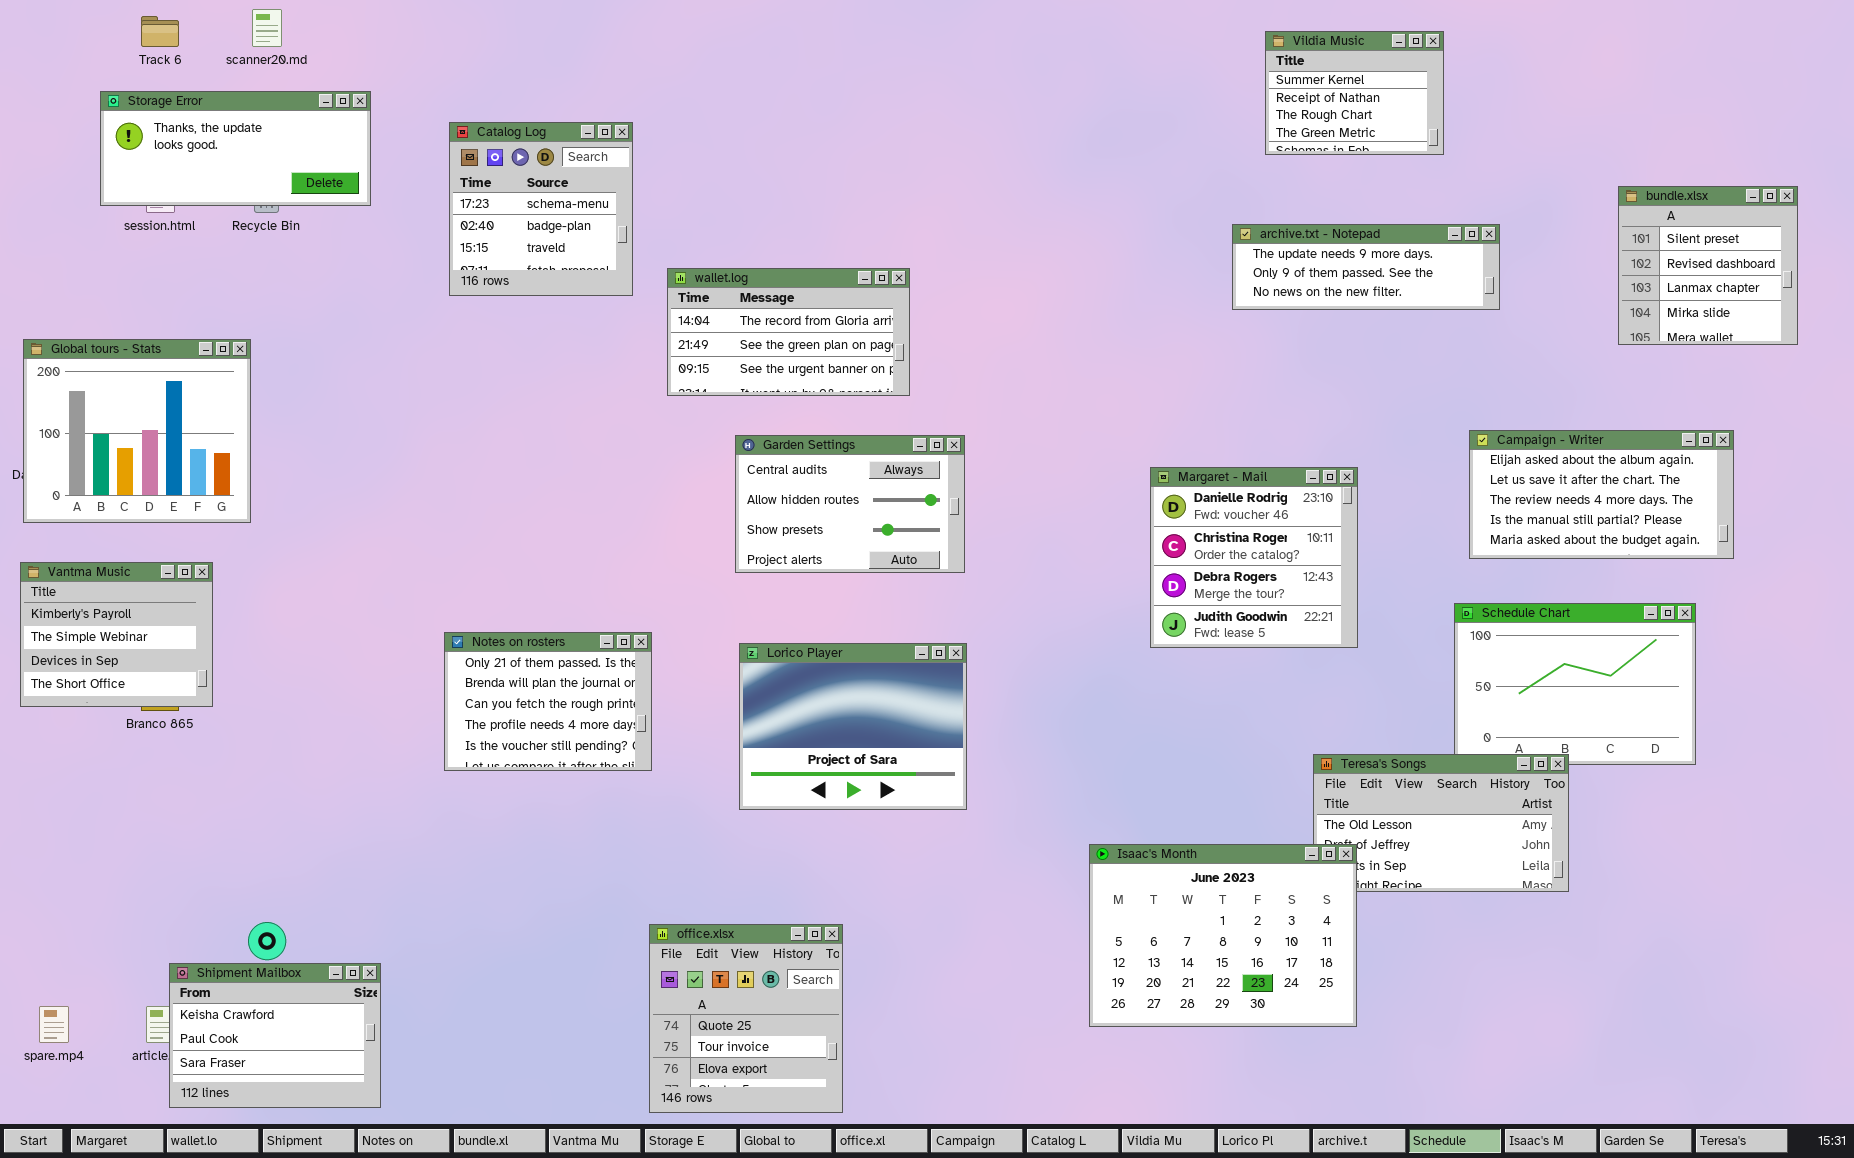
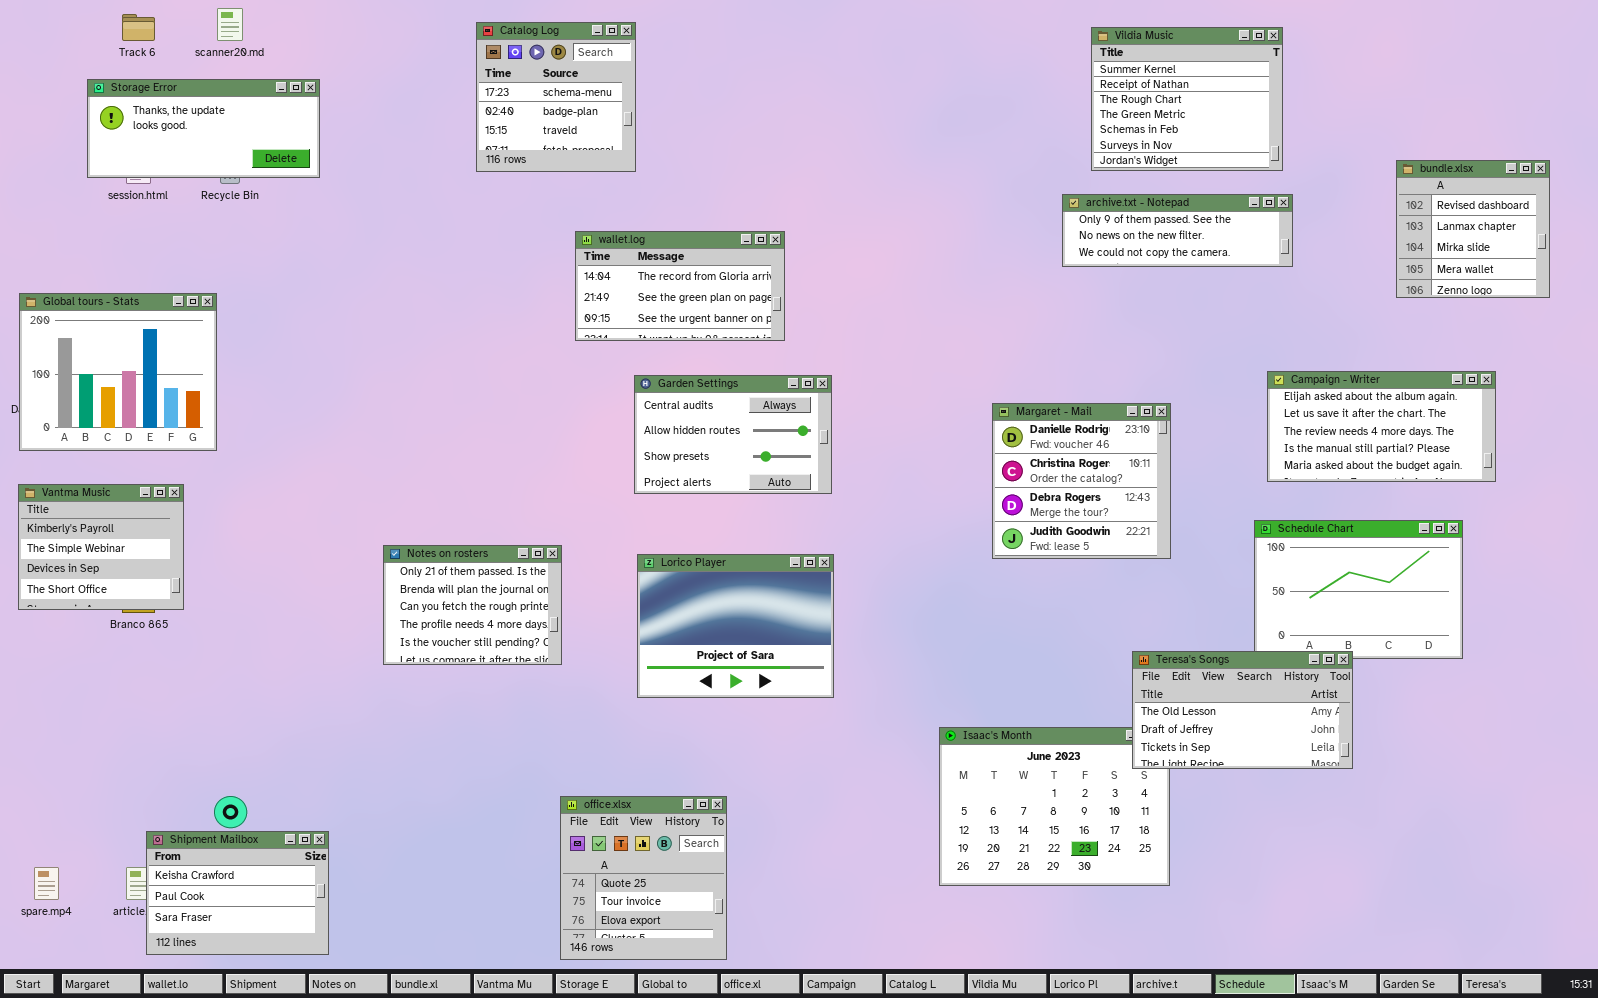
Vildia Music: [1265,31,1444,155] -> [1091,27,1283,171], resized
Catalog Log: [449,122,633,296] -> [476,22,636,172], moved
bundle.xlsx: [1618,186,1798,345] -> [1396,160,1550,298], scrolled down 1 row
archive.txt - Notepad: [1232,224,1500,310] -> [1062,194,1293,267], scrolled down 1 row
Teresa's Songs: [1313,754,1569,892] -> [1132,651,1353,769], raised

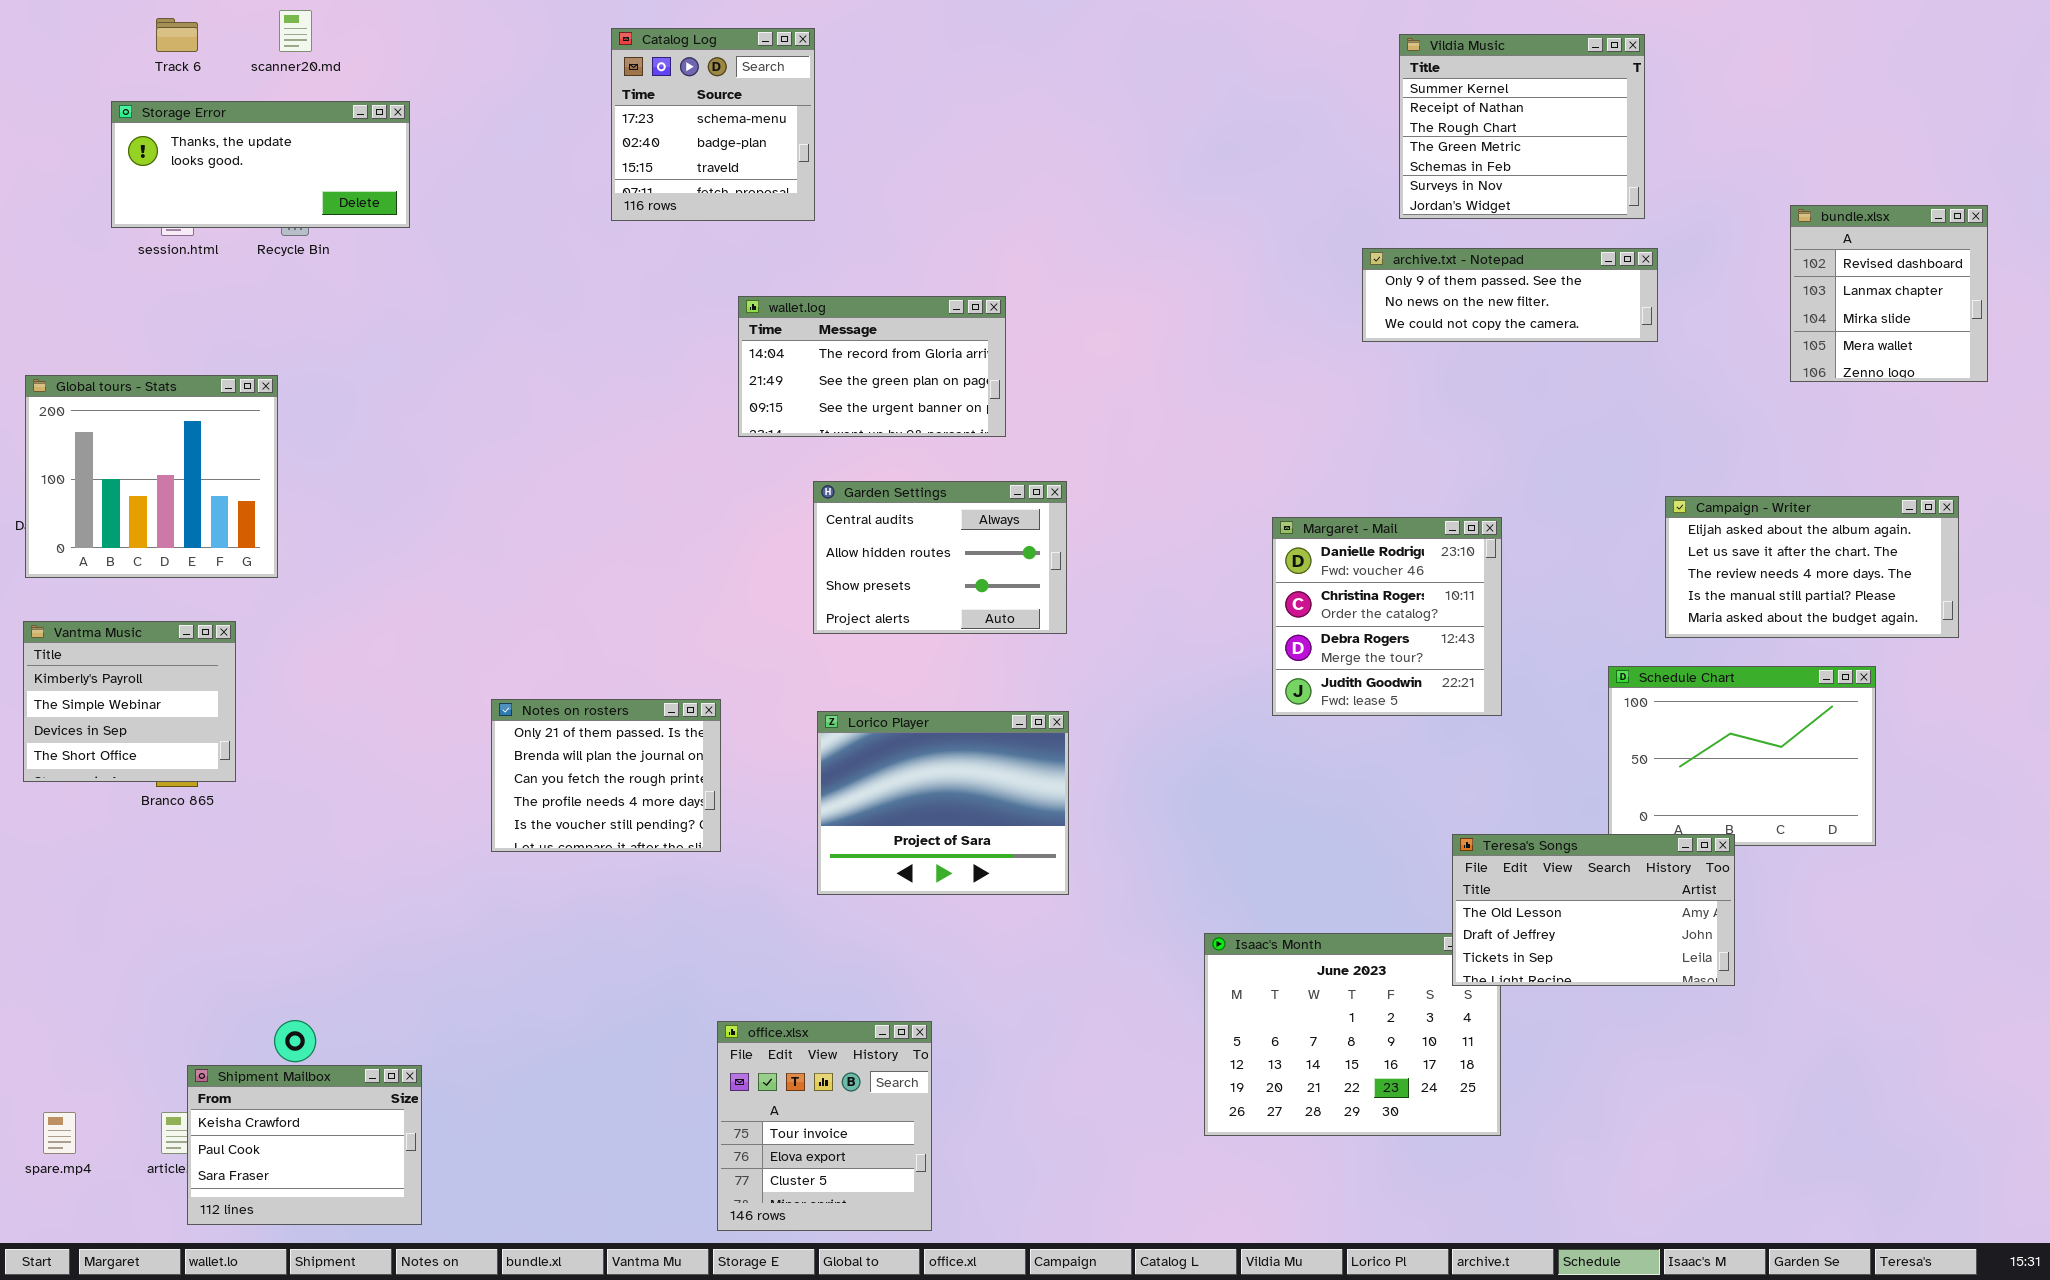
Campaign - Writer: [1267,371,1496,482] -> [1665,496,1959,638], moved
office.xlsx: [560,796,727,960] -> [717,1021,932,1231], scrolled down 1 row

